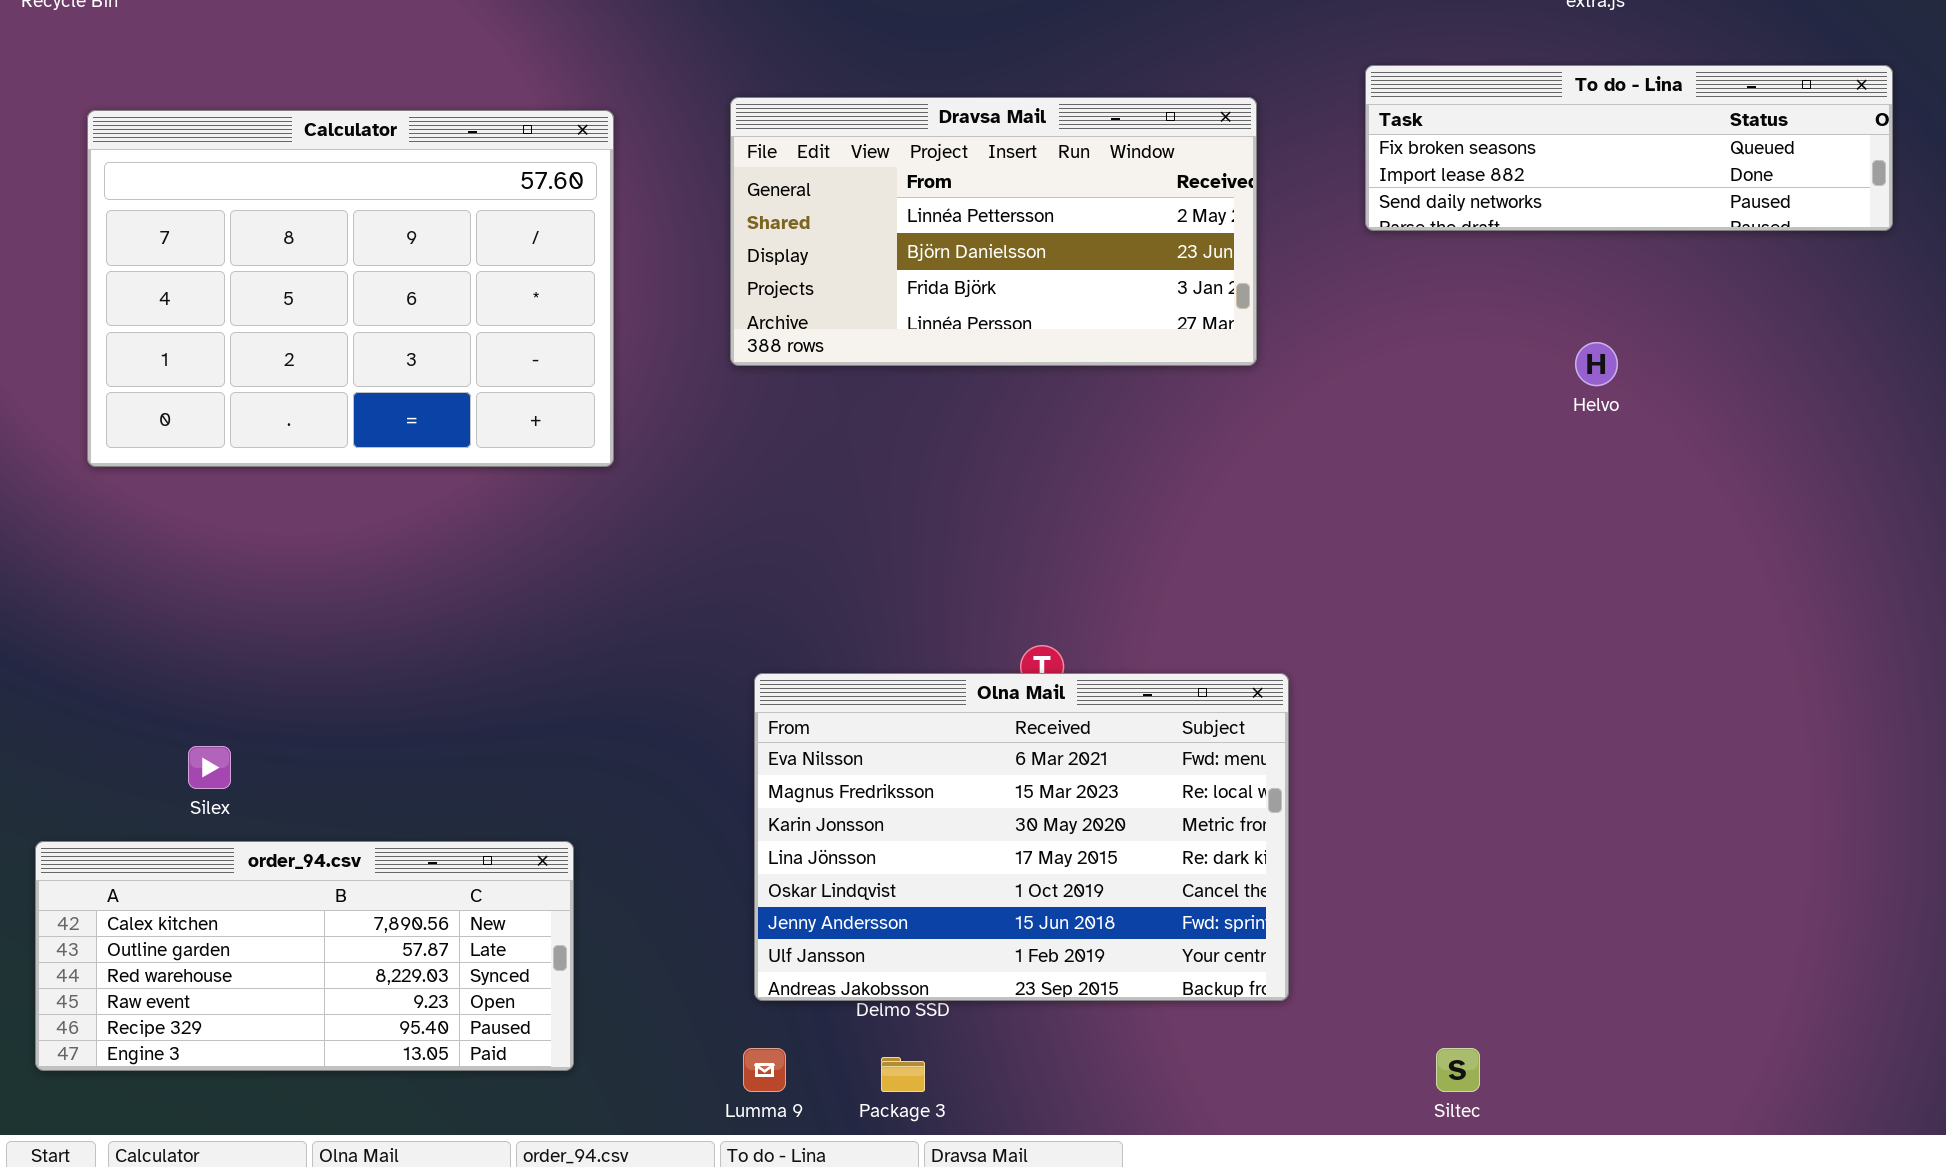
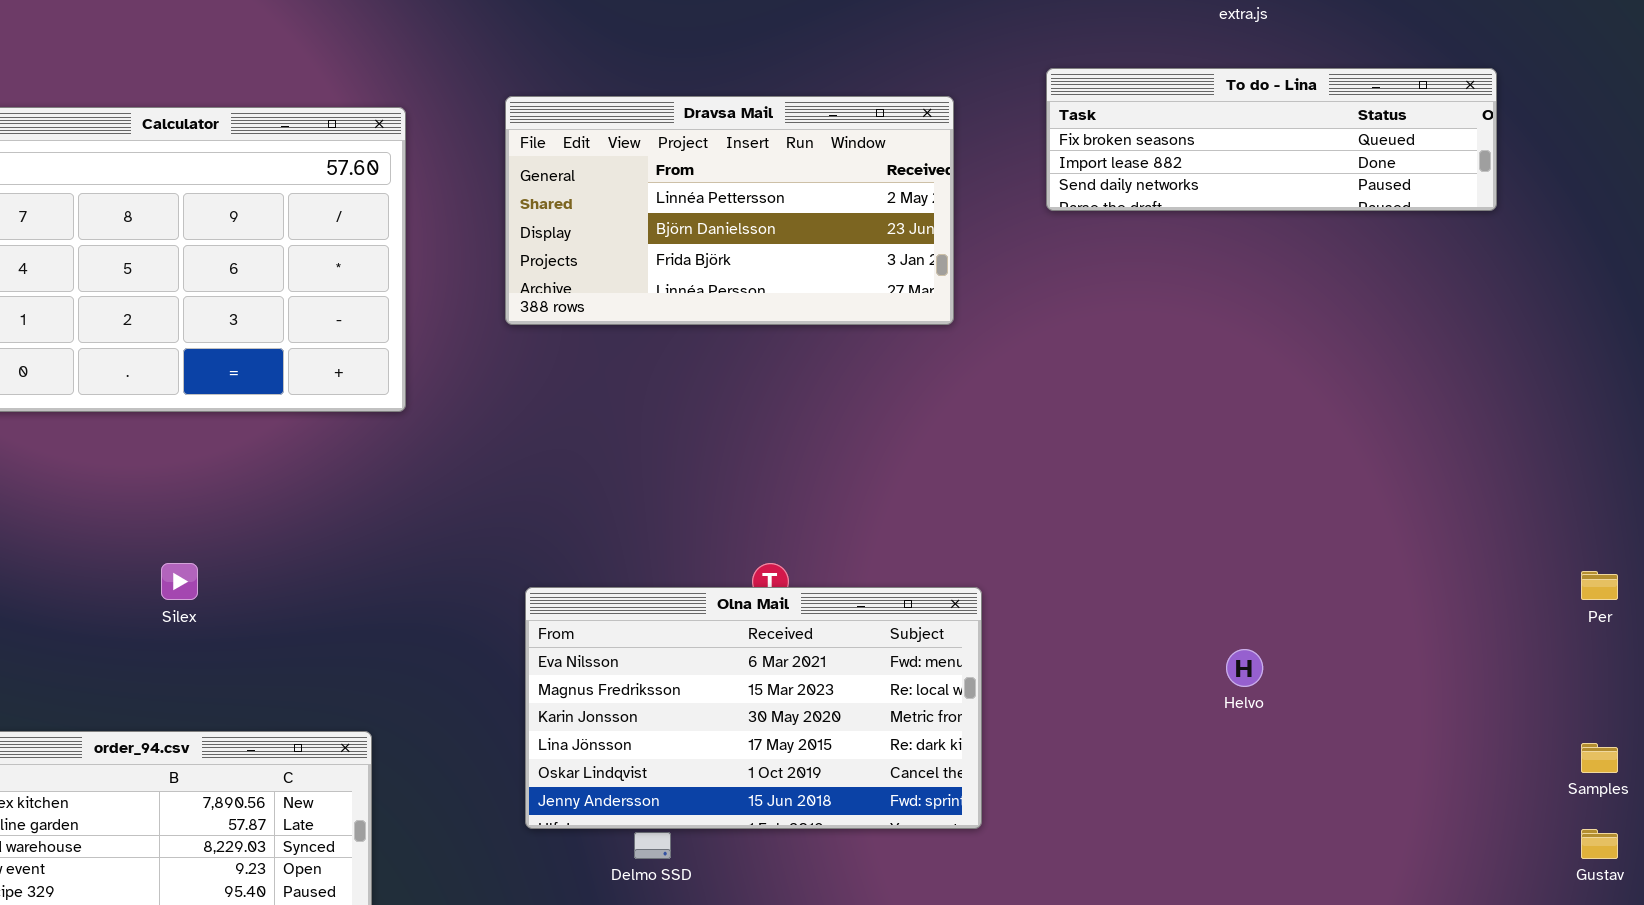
Helvo: [1575,342,1618,386] -> [1226,649,1263,687], moved
Olna Mail: [754,673,1289,1001] -> [525,587,982,829], resized
Silex: [188,746,231,789] -> [161,563,198,600], moved

